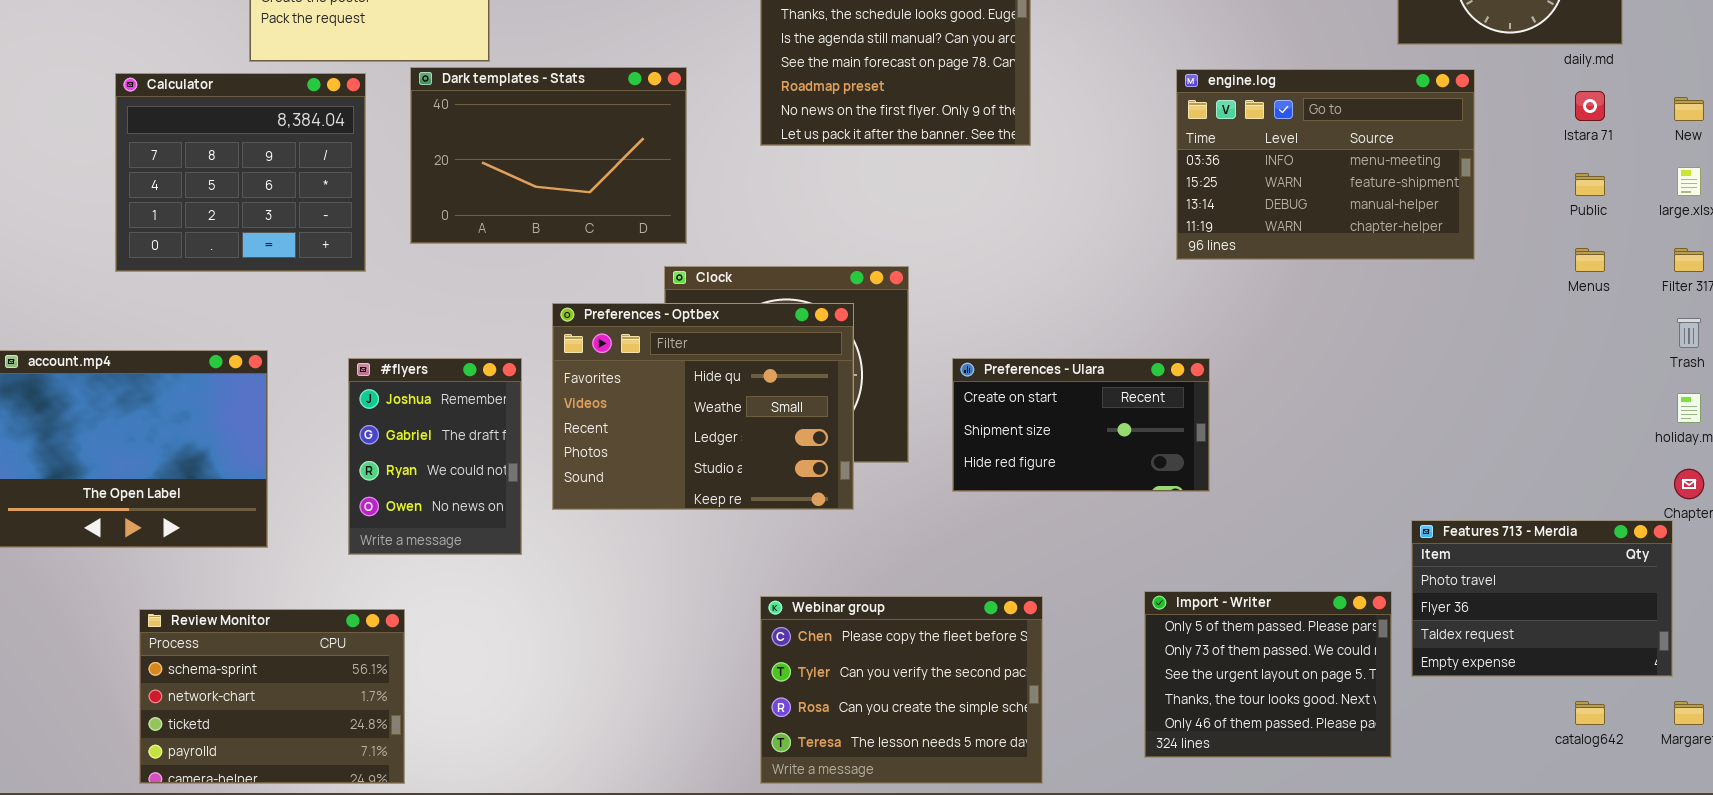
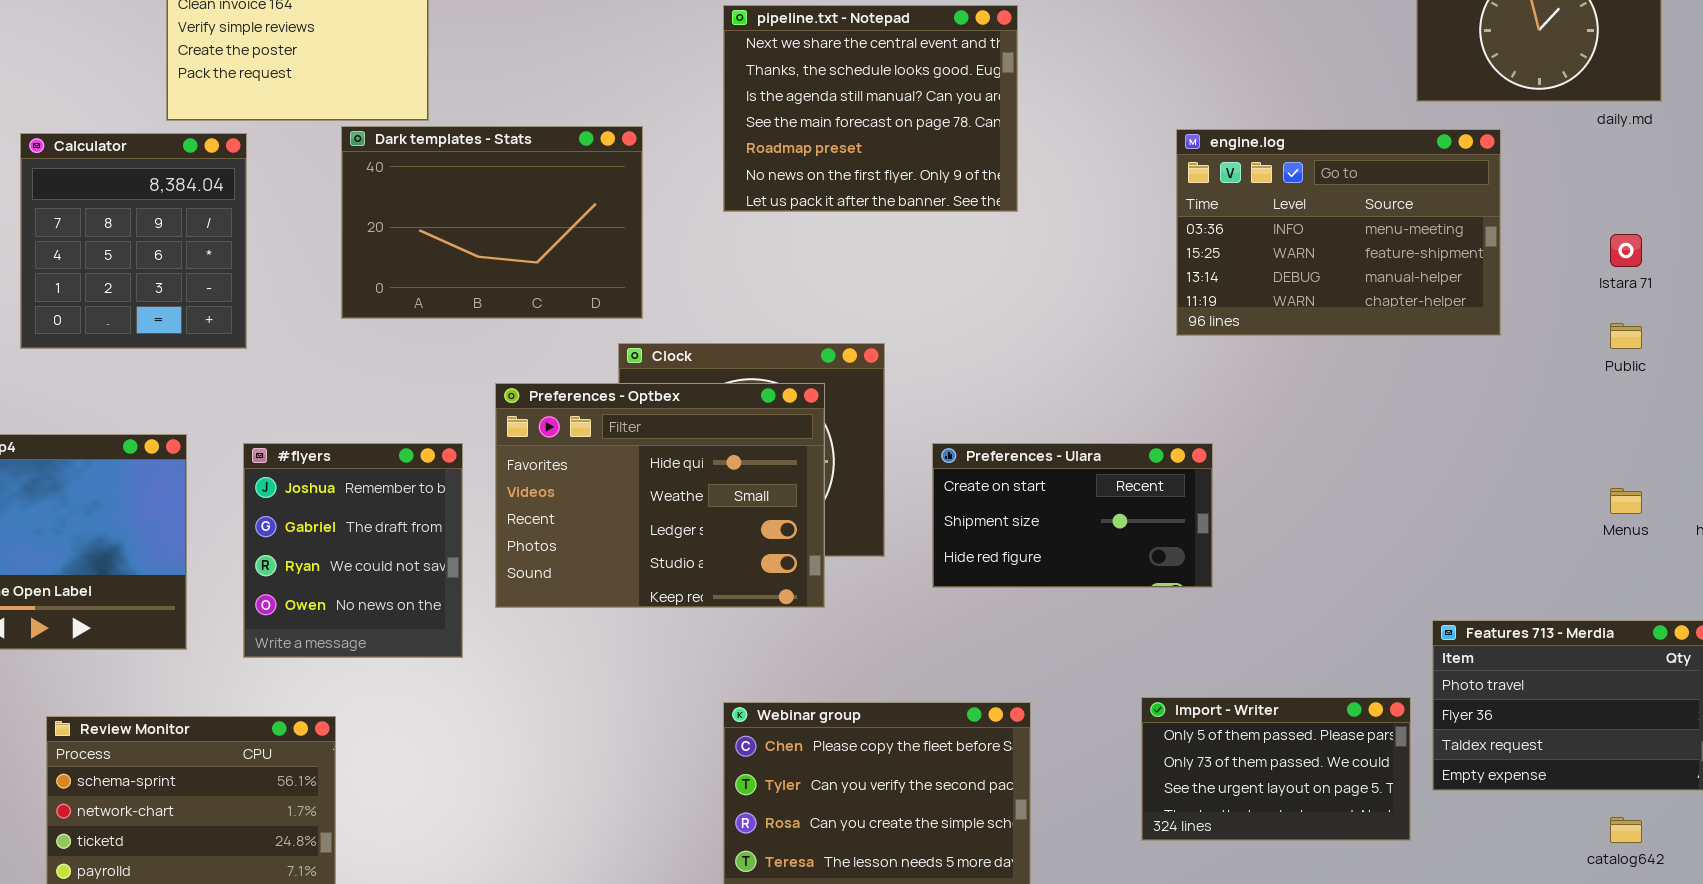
Calculator: [115,73,366,272] -> [20,133,247,349], resized
Istara 71: [1575,91,1605,121] -> [1610,234,1642,267], moved
Public: [1575,173,1605,196] -> [1610,323,1642,349], moved
Menus: [1575,248,1605,272] -> [1610,488,1642,514], moved
#flyers: [348,358,522,555] -> [243,443,463,658], resized
Import - Writer: [1144,591,1392,758] -> [1141,697,1411,841], resized

